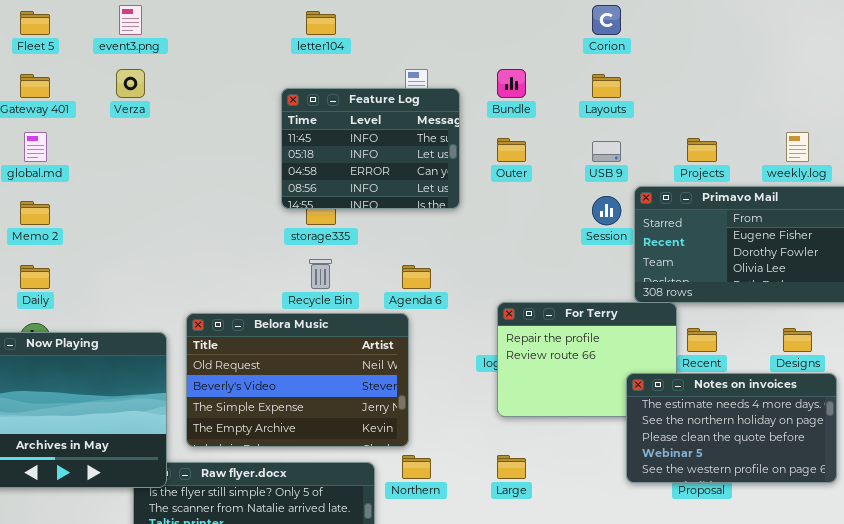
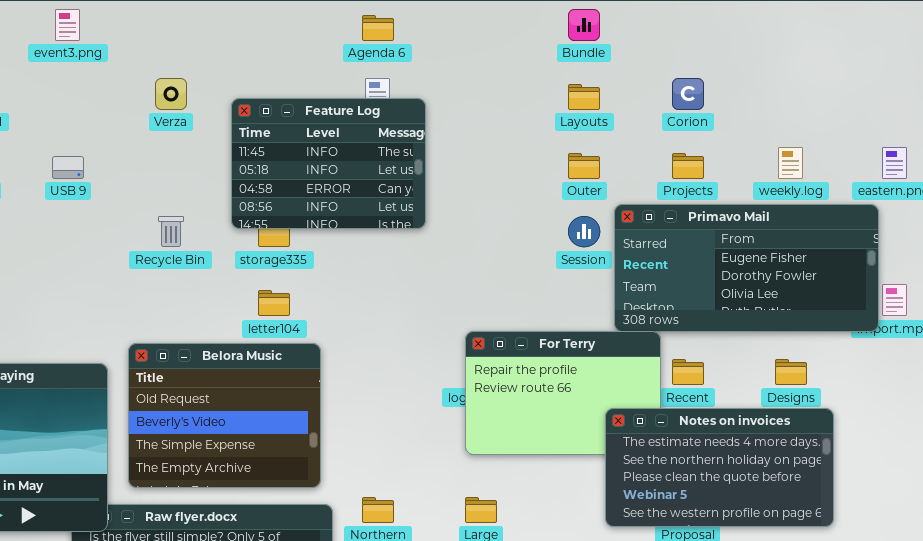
Corion: [592,5,621,35] -> [672,78,704,110], moved
letter104: [306,11,336,35] -> [258,290,290,316], moved
Verza: [116,69,145,98] -> [155,78,187,110], moved
Bundle: [497,69,526,98] -> [568,9,600,41], moved
Outer: [497,138,526,162] -> [568,153,600,179], moved
USB 9: [592,141,621,162] -> [52,156,84,179], moved
Recycle Bin: [309,259,332,289] -> [158,216,184,247], moved
Agenda 6: [402,265,431,289] -> [362,15,394,41], moved
Belora Music: [186,313,409,447] -> [128,343,321,488], resized

